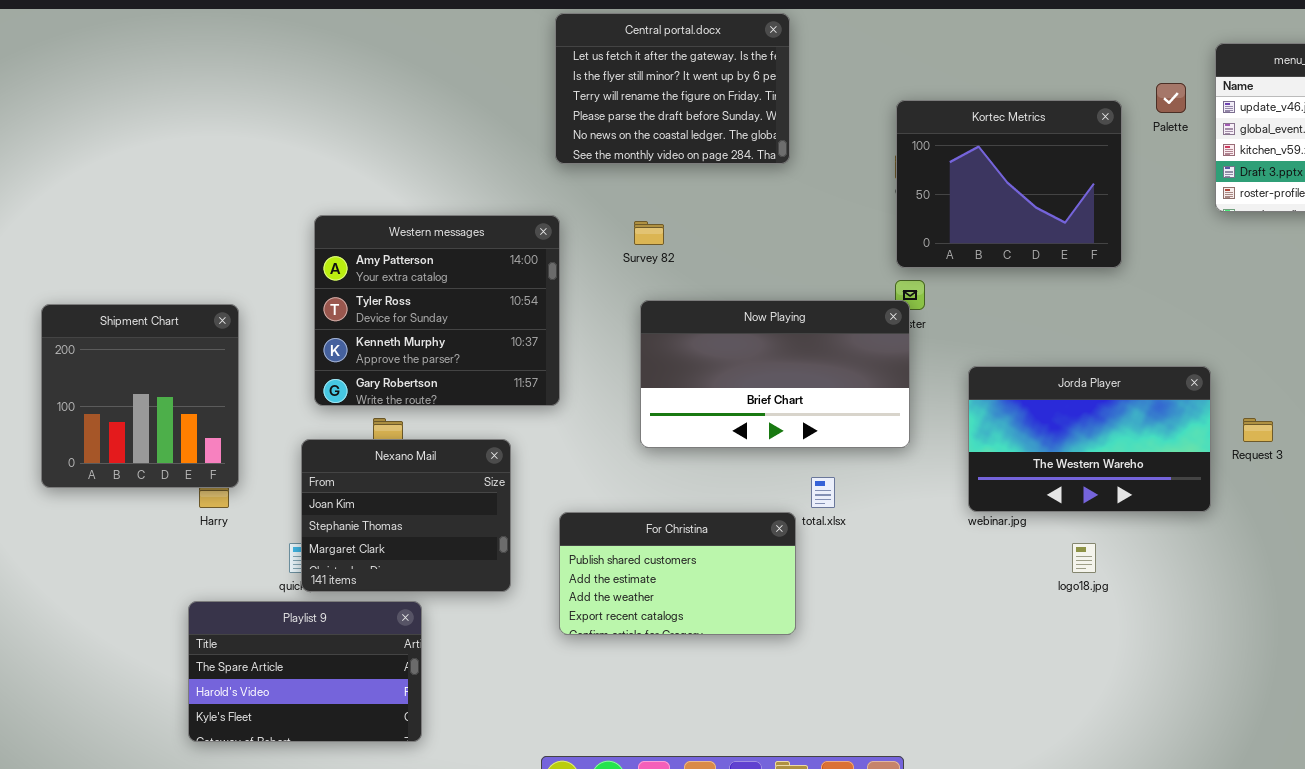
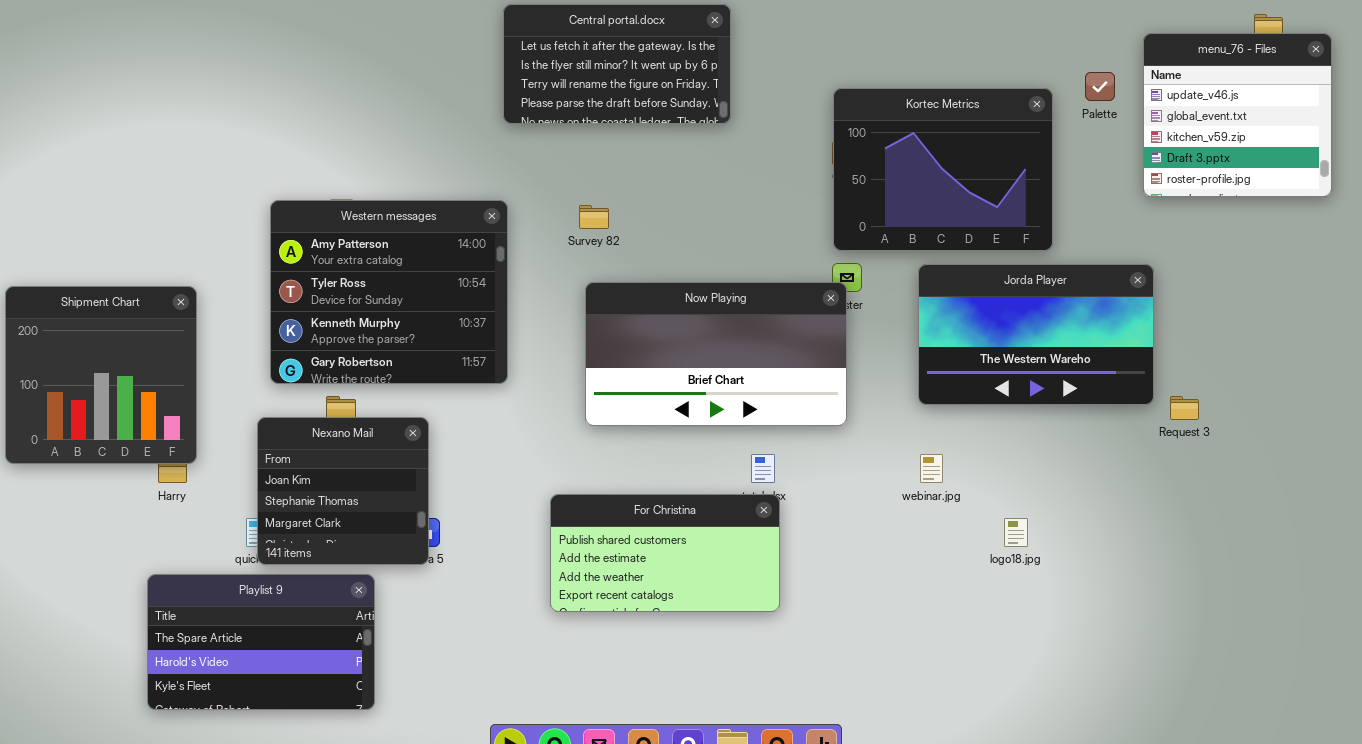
Central portal.docx: [555,13,790,164] -> [503,4,731,124], resized
Jorda Player: [968,366,1211,512] -> [918,264,1154,405], moved
Nexano Mail: [301,439,511,592] -> [257,417,429,565], resized
For Christina: [559,512,796,635] -> [550,494,780,612], moved

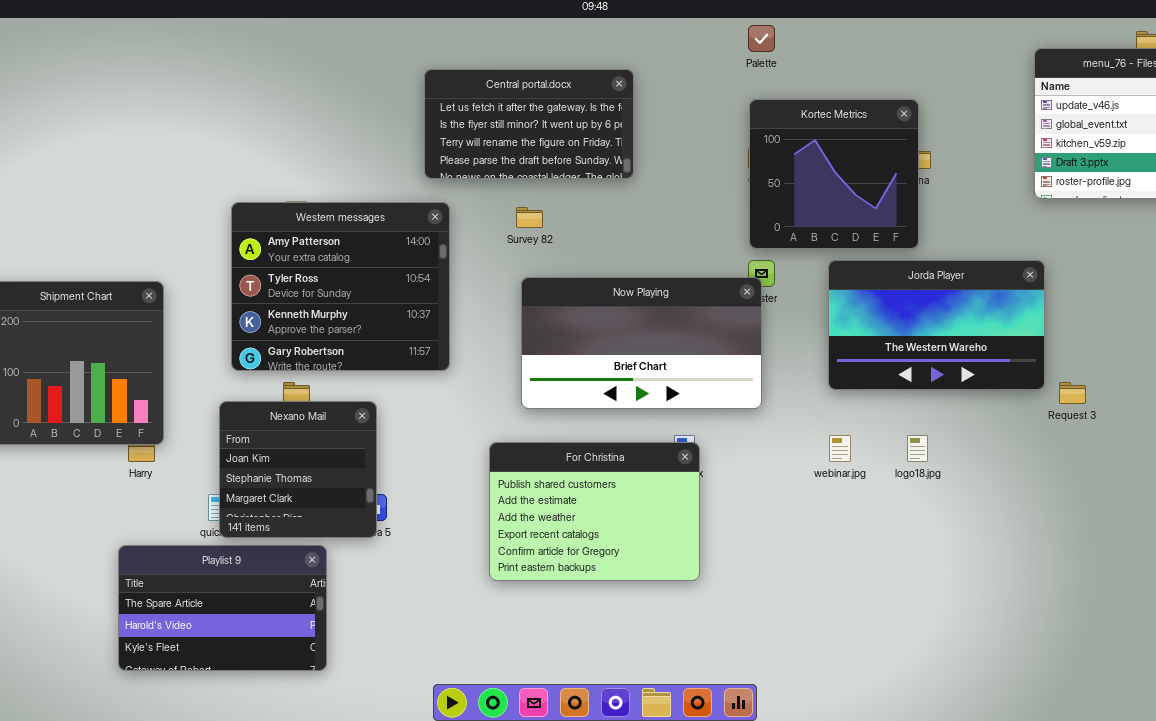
Central portal.docx: [503,4,731,124] -> [424,69,634,179], moved
Palette: [1085,72,1115,101] -> [748,25,775,52], moved
Kortec Metrics: [833,88,1053,251] -> [749,99,919,249], resized
For Christina: [550,494,780,612] -> [489,442,700,581], resized
logo18.jpg: [1004,518,1028,547] -> [907,435,928,462], moved

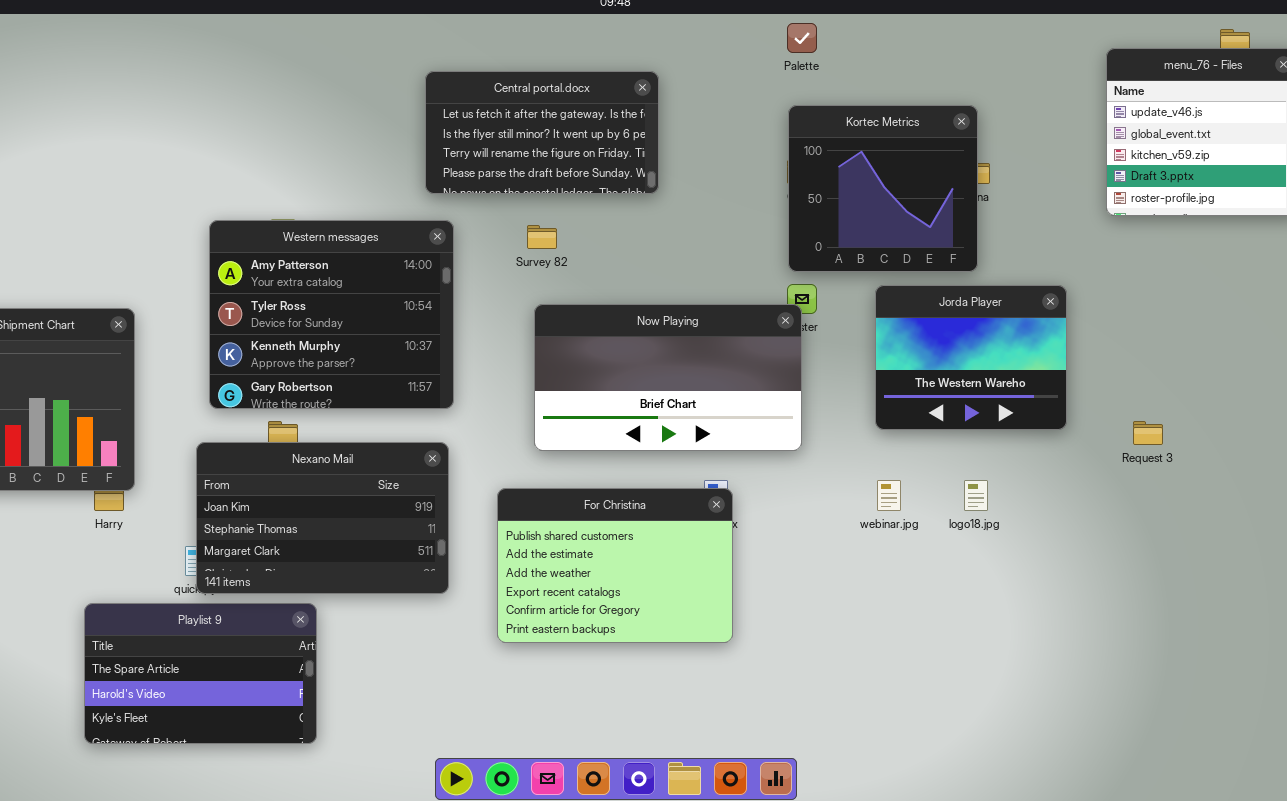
Jorda Player: [828,260,1045,390] -> [875,285,1067,430], resized
Nexano Mail: [219,401,377,538] -> [196,442,449,594], resized

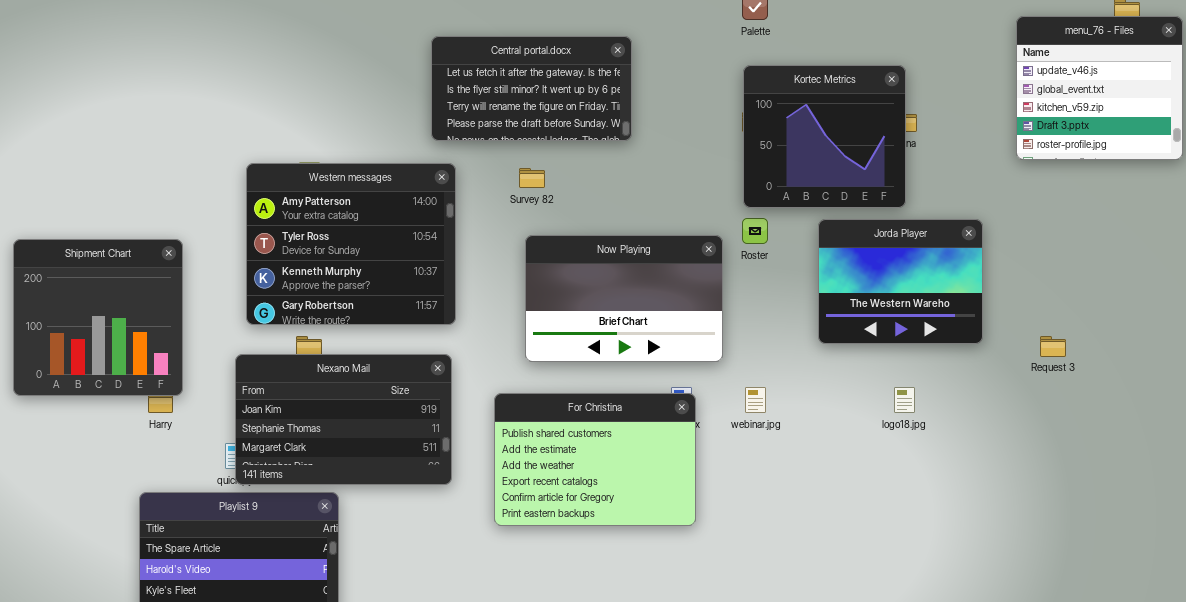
Now Playing: [534,304,802,451] -> [525,235,723,362], resized
webinar.jpg: [877,480,901,511] -> [745,387,766,413], moved

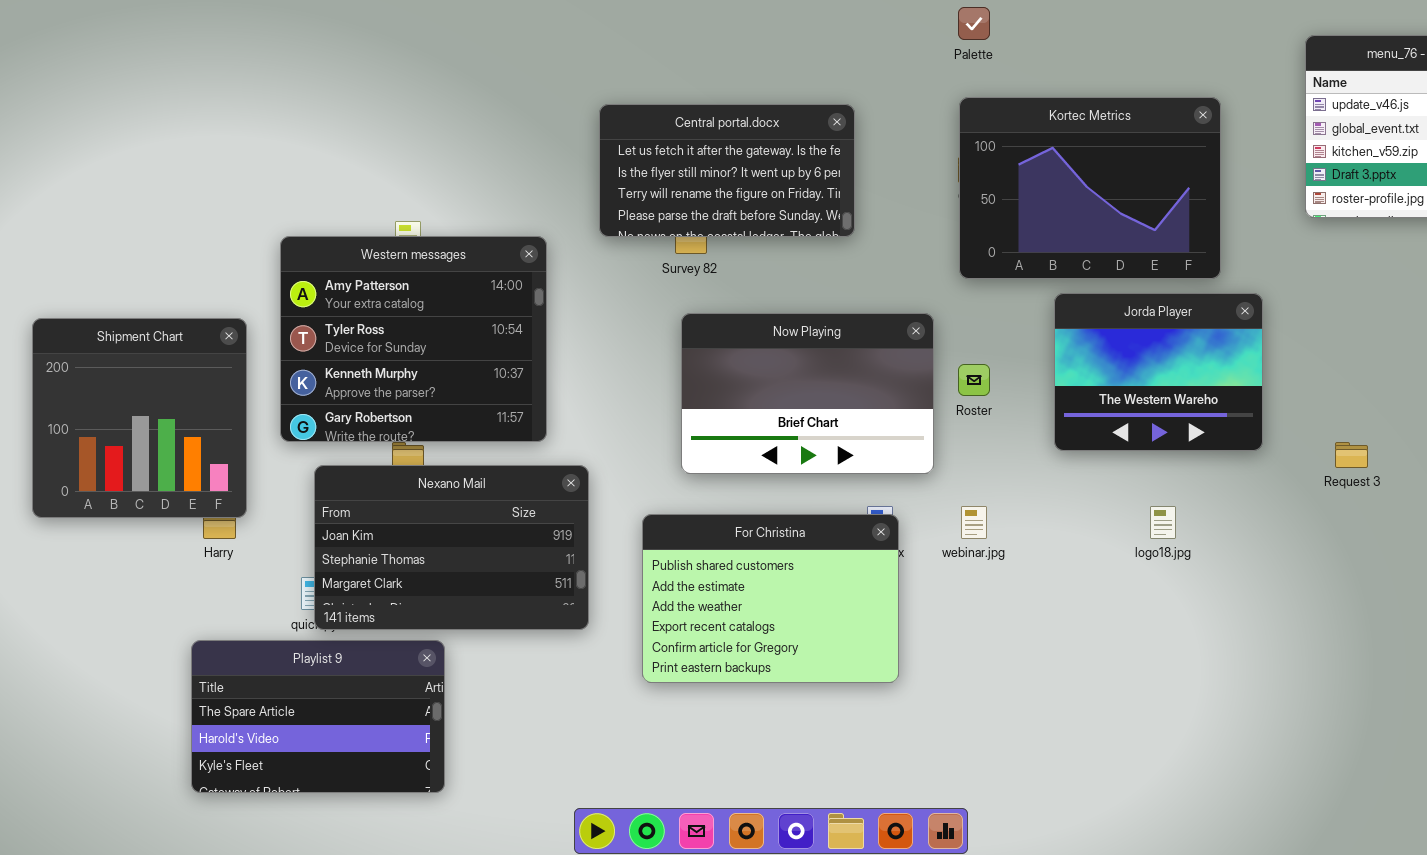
Central portal.docx: [431,36,632,141] -> [599,104,855,237], moved
Kortec Metrics: [743,65,906,208] -> [959,97,1221,279], resized
Western messages: [246,163,456,325] -> [280,236,547,442], moved
Roster: [742,218,768,244] -> [958,364,990,396], moved

